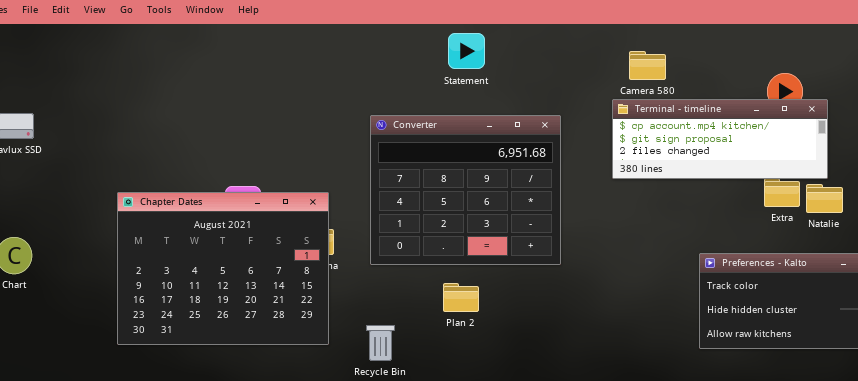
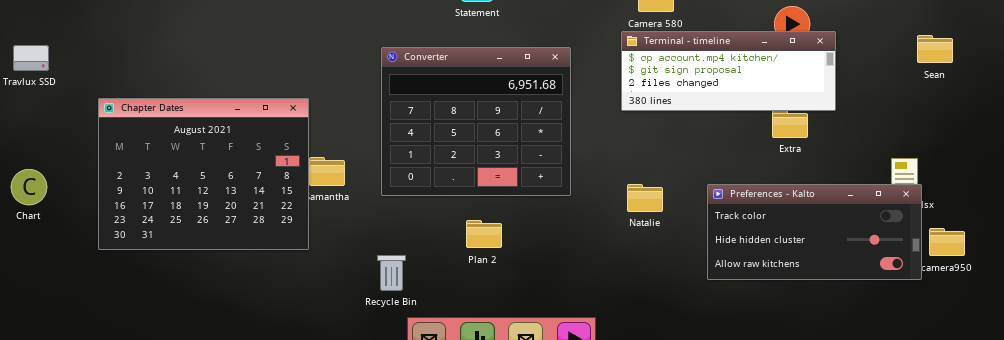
Natalie: [806,184,843,213] -> [627,184,663,212], moved
Chapter Dates: [117,192,329,345] -> [98,98,309,250], moved
Plan 2: [443,283,479,312] -> [466,220,502,248], moved

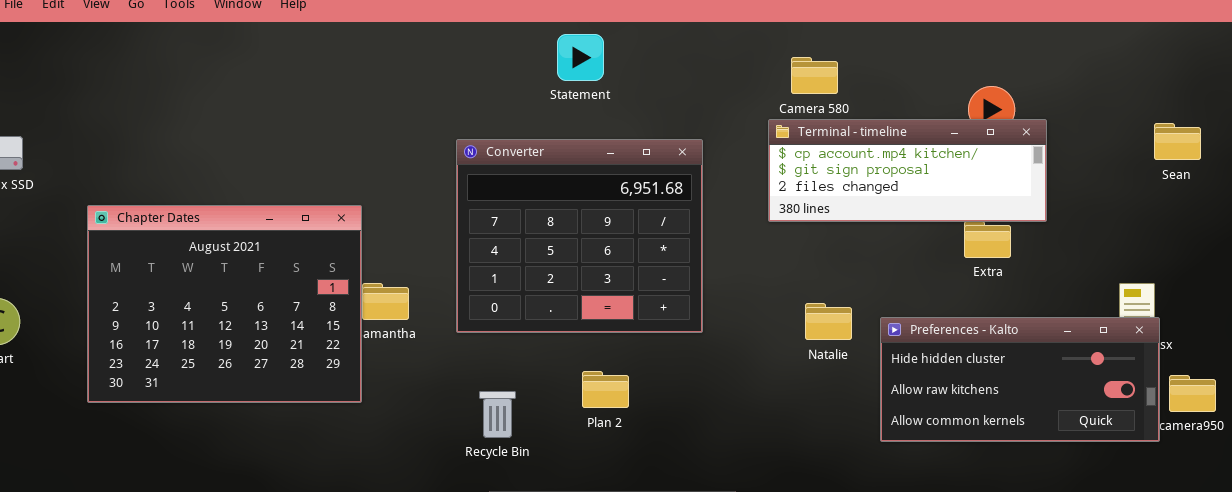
Natalie: [627,184,663,212] -> [805,303,852,340], moved
Preferences - Kalto: [707,184,922,280] -> [880,317,1160,442], scrolled down 1 row
Plan 2: [466,220,502,248] -> [582,371,629,408], moved
Recycle Bin: [377,255,406,291] -> [479,391,516,438], moved

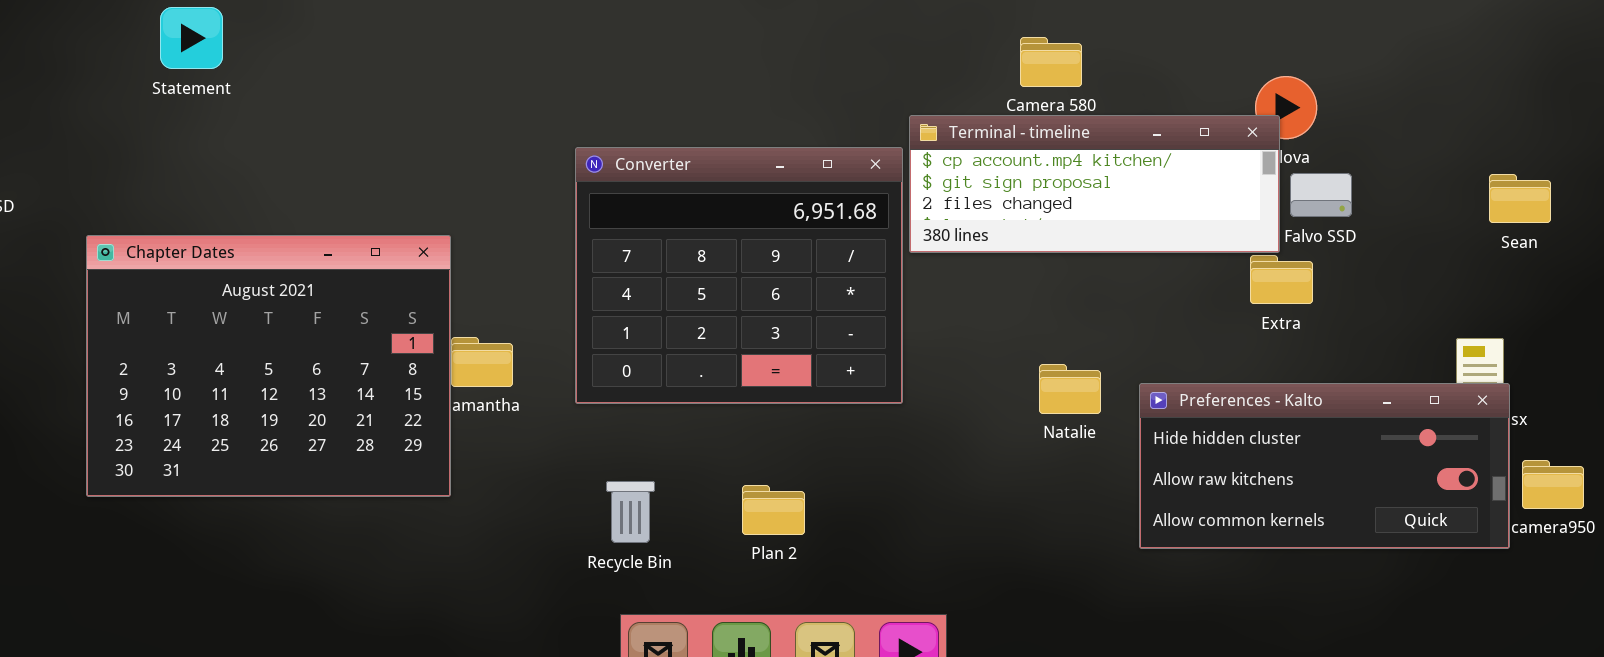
Statement: [557,34,604,81] -> [160,7,223,69], moved
Terminal - timeline: [768,119,1047,222] -> [909,115,1280,253], moved
Sean: [1154,123,1201,160] -> [1489,174,1551,223], moved
Plan 2: [582,371,629,408] -> [742,485,805,535], moved

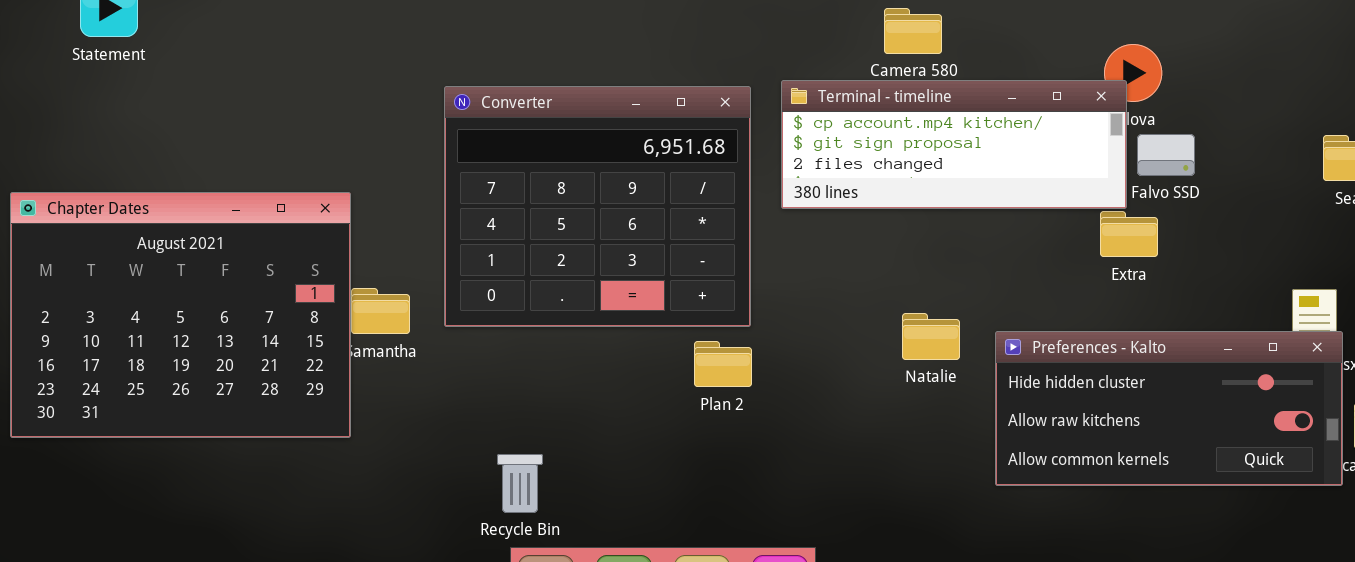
Converter: [575,147,903,404] -> [444,86,751,327], moved
Recycle Bin: [606,481,655,543] -> [497,454,543,513], moved
Plan 2: [742,485,805,535] -> [694,341,752,387], moved

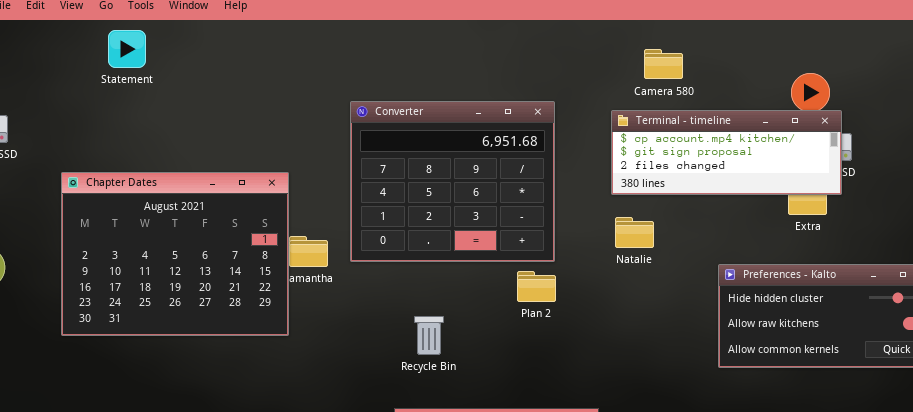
Terminal - timeline: [781,80,1127,209] -> [611,110,842,195], moved
Natalie: [902,313,960,360] -> [615,217,654,248], moved
Recycle Bin: [497,454,543,513] -> [414,316,444,355], moved

